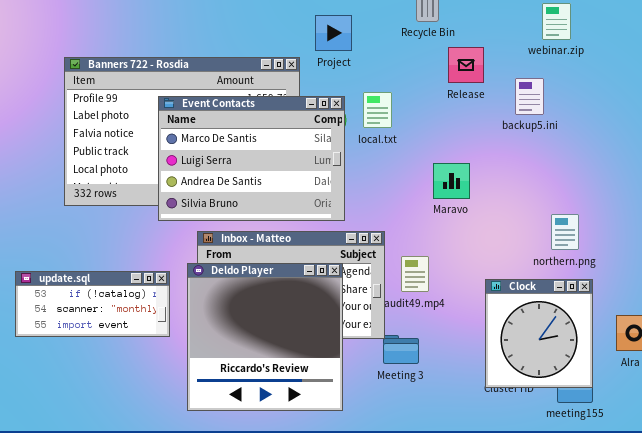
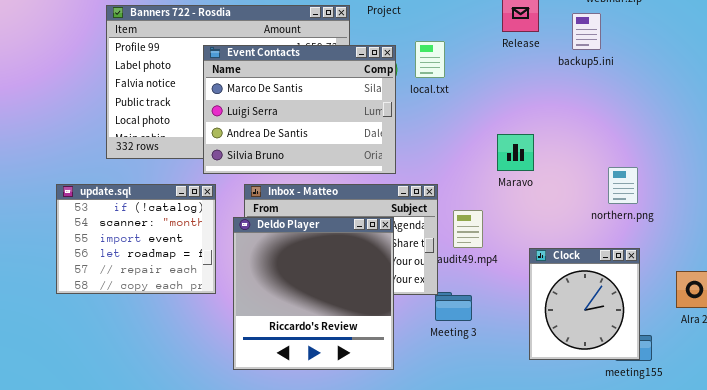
backup5.ini: [515,78,544,115] -> [572,13,601,50], moved
Maravo: [433,163,470,199] -> [497,134,534,171], moved
update.sql: [15,271,170,337] -> [56,184,216,294], resized
Clock: [485,279,593,388] -> [529,248,640,360], moved

